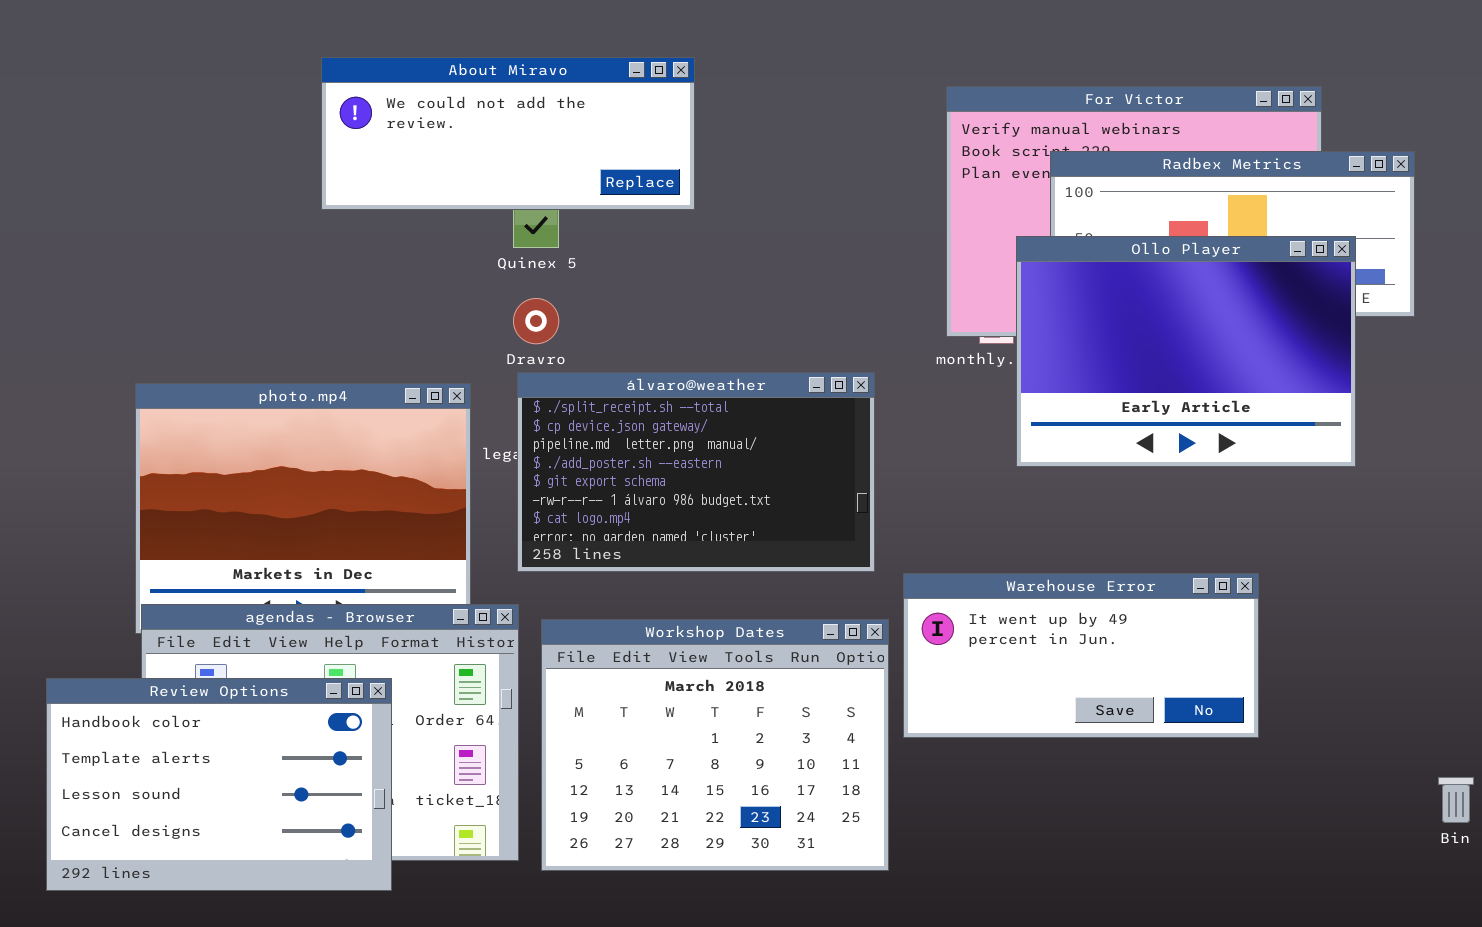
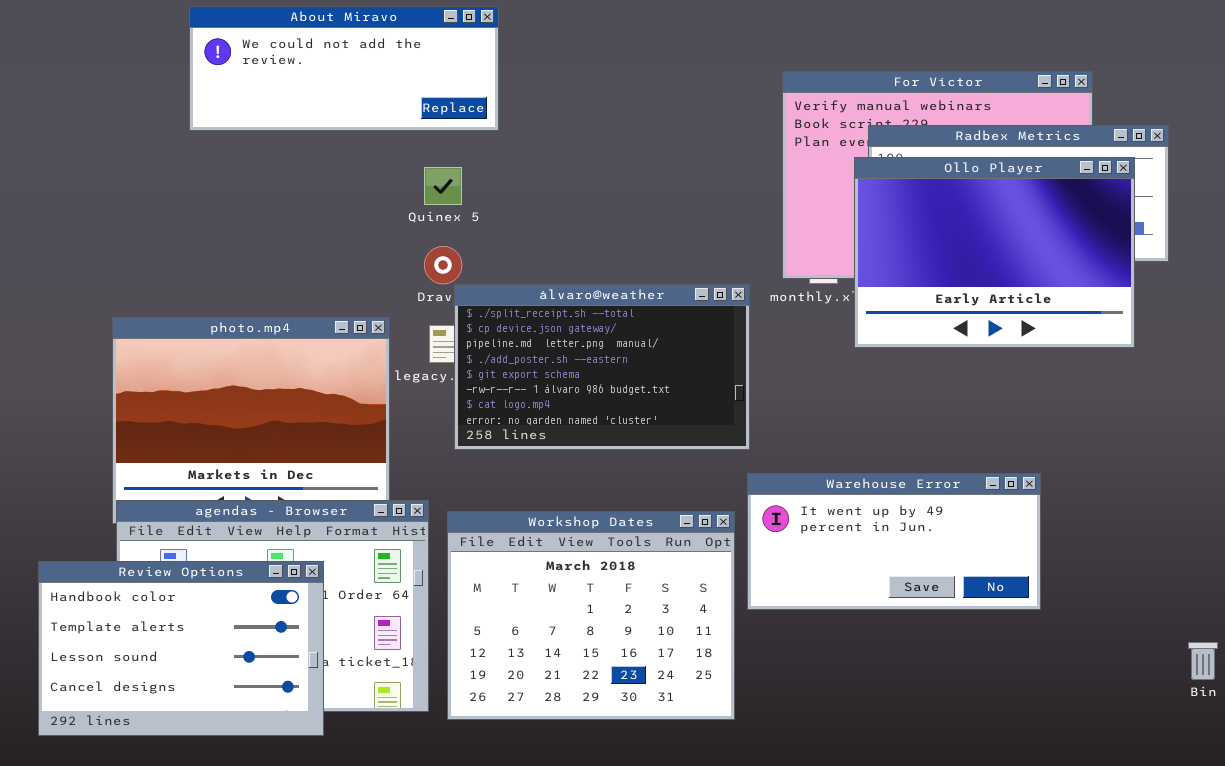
About Miravo: [321,57,695,210] -> [189,6,499,131], moved
Ollo Player: [1016,236,1356,467] -> [854,157,1135,348], moved
álvaro@weather: [517,372,875,572] -> [454,284,750,450], moved

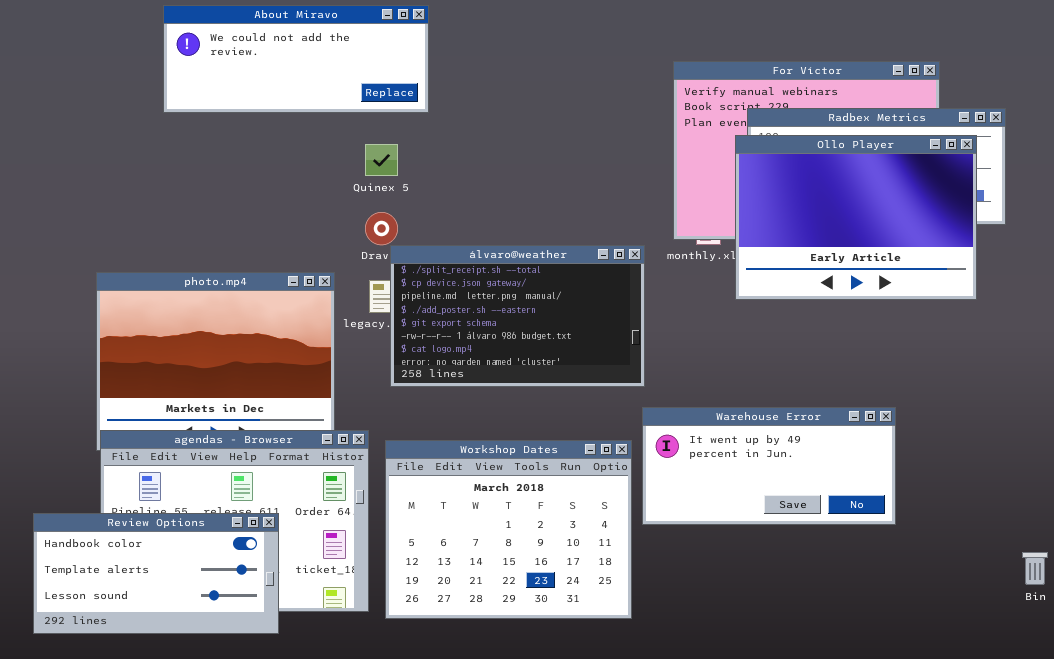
Review Options: [38,561,324,736] -> [33,513,279,634], resized

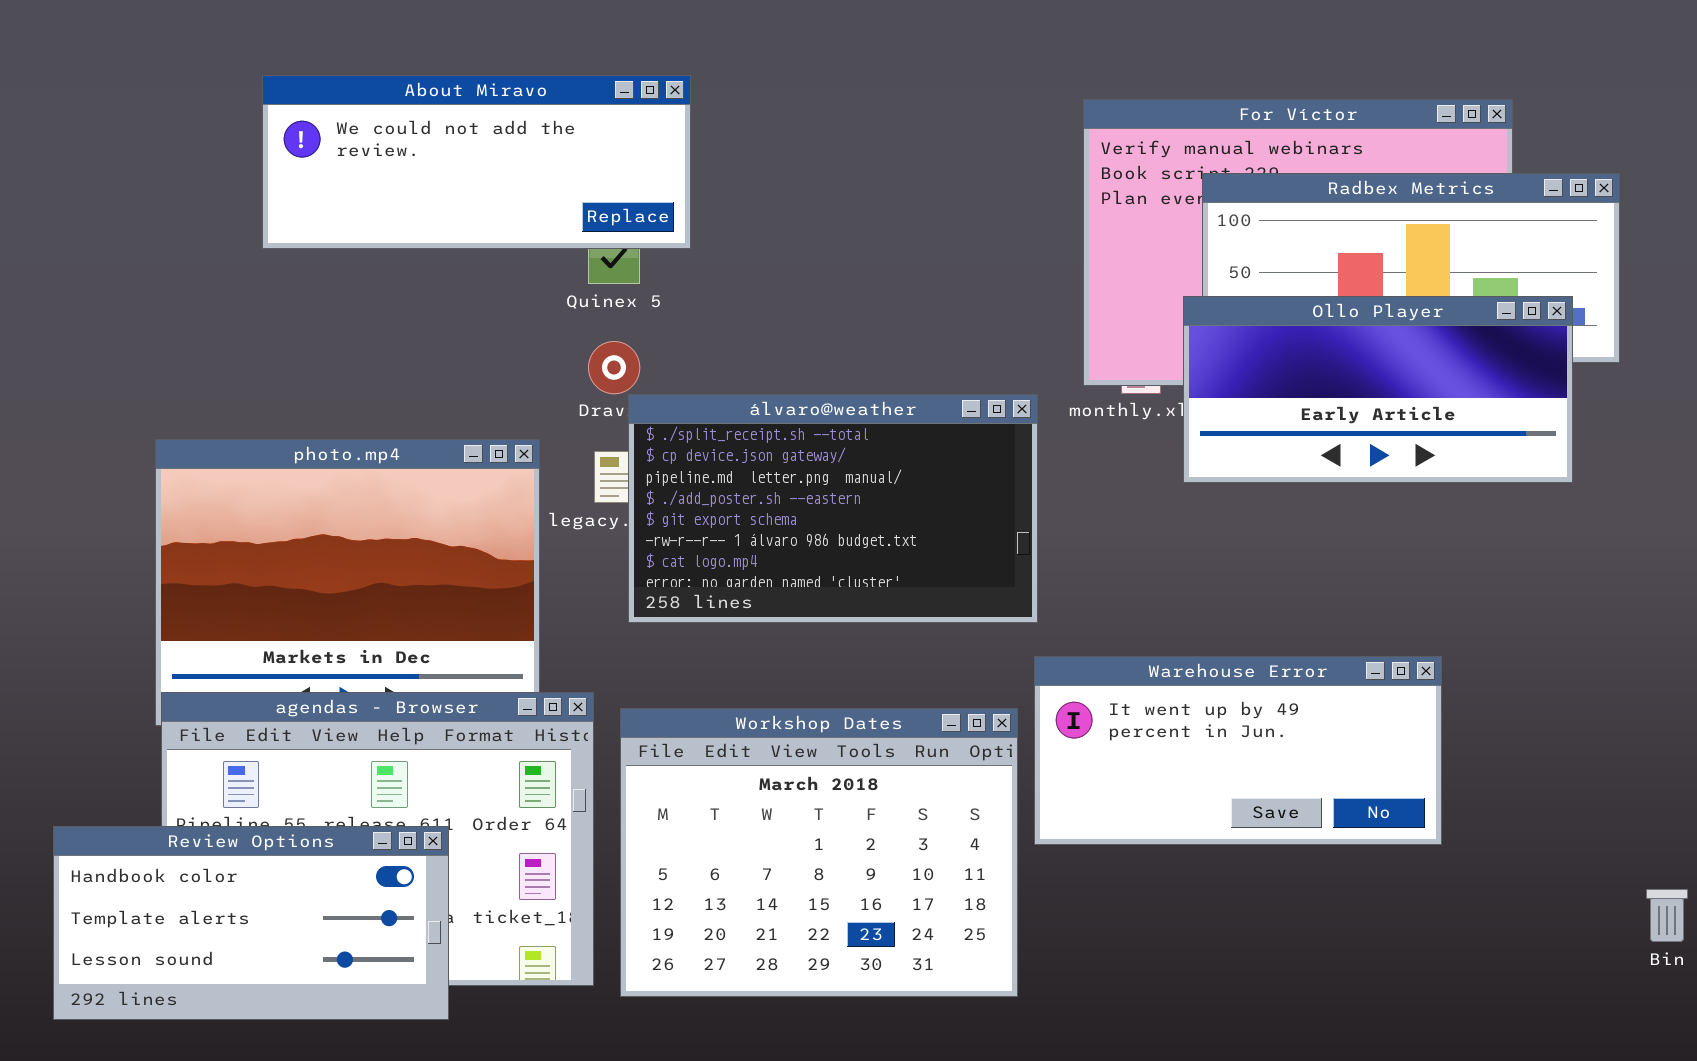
About Miravo: [163,5,429,113] -> [262,75,691,249], moved
Ollo Player: [735,135,977,300] -> [1183,296,1573,483], resized

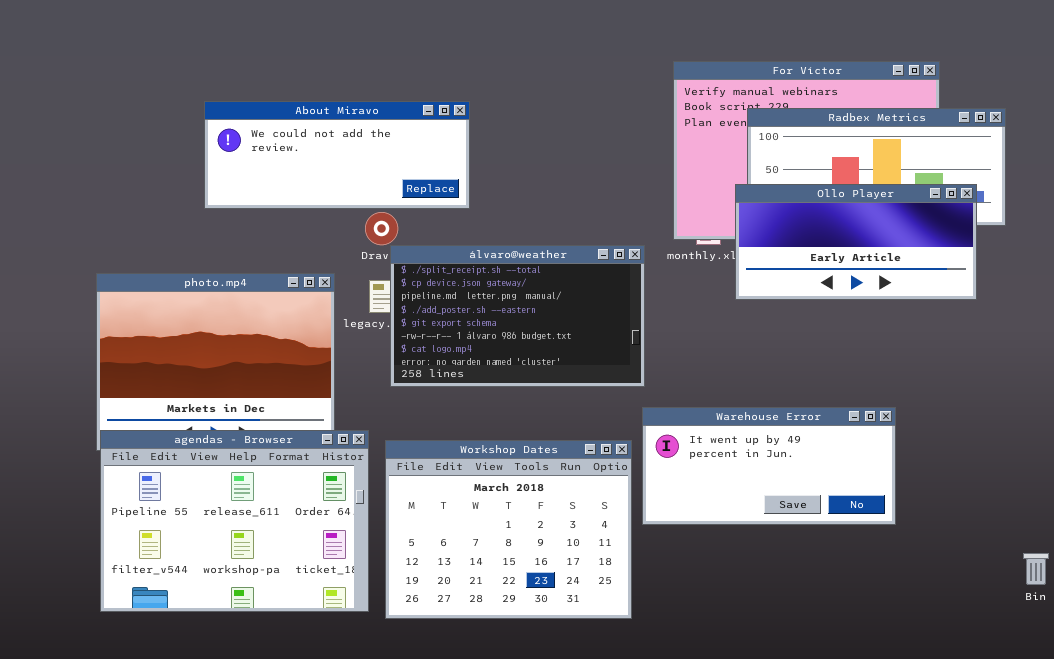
About Miravo: [262,75,691,249] -> [204,101,470,209], moved
Review Options: [53,826,449,1020] -> none, closed

